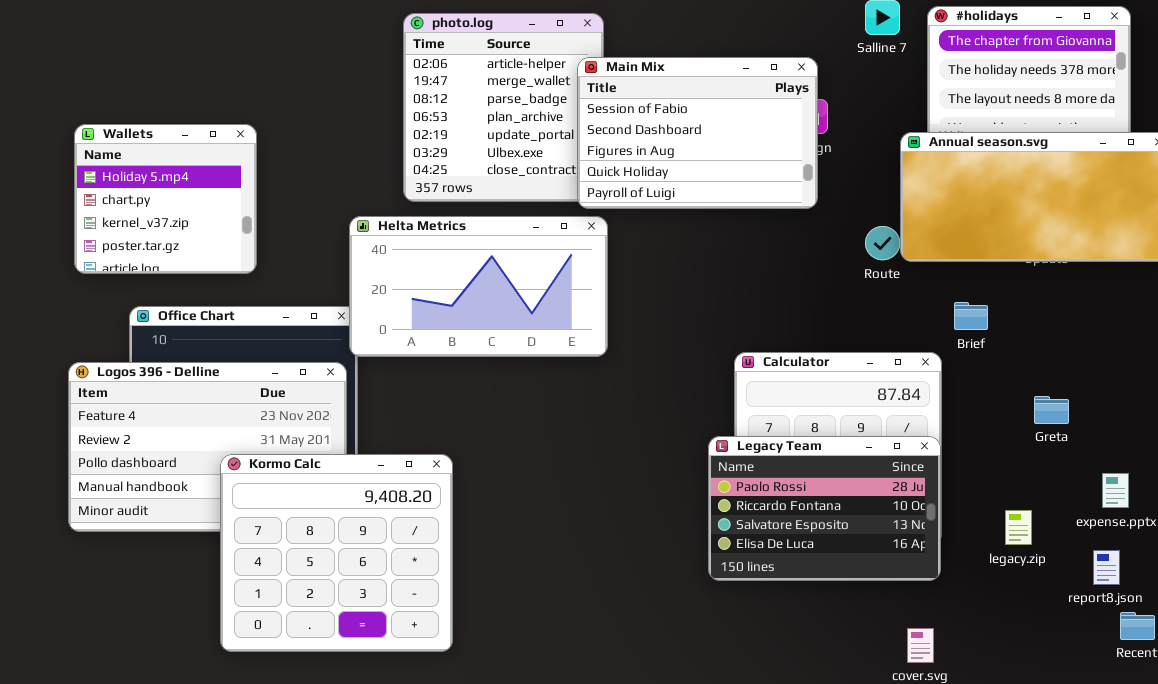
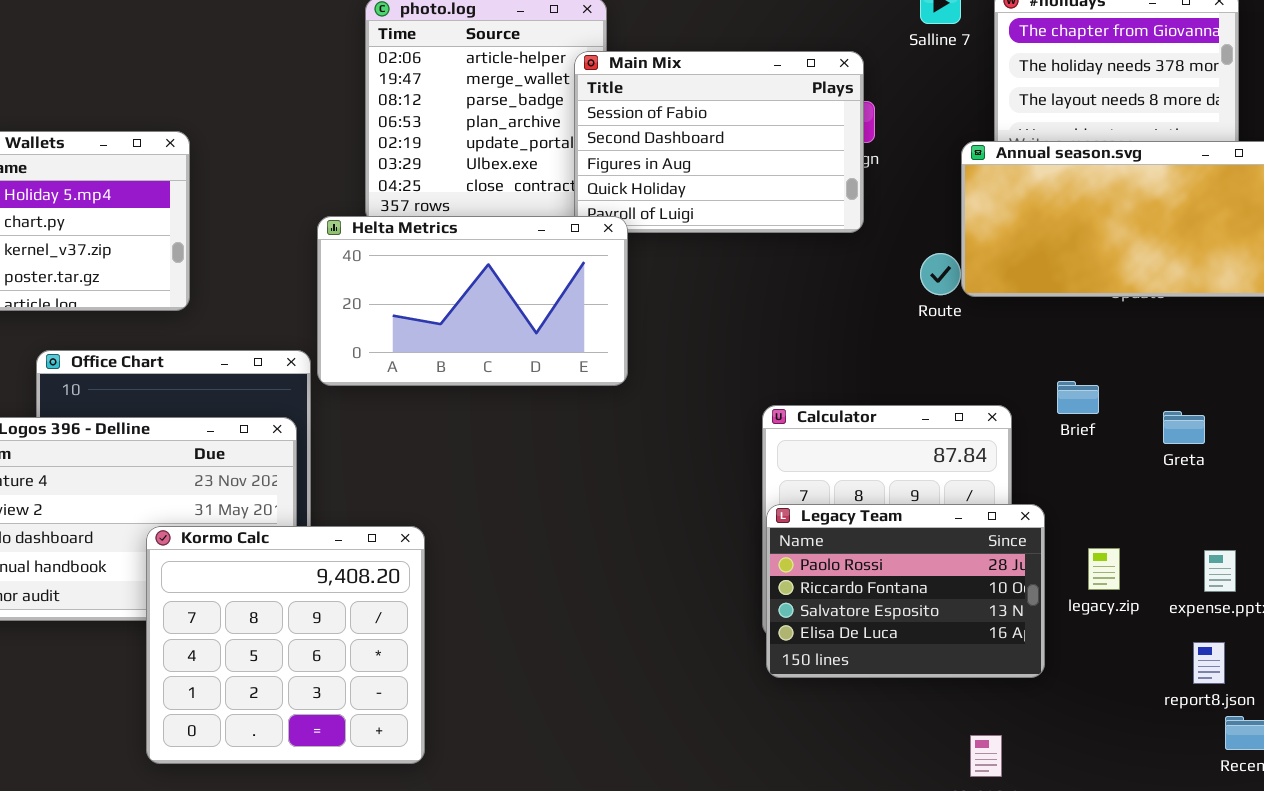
Helta Metrics: [349,216,608,357] -> [317,216,628,386], moved
Brief: [954,302,988,330] -> [1057,381,1099,414], moved
Greta: [1034,396,1069,424] -> [1163,411,1205,444], moved
Legacy Team: [708,436,941,581] -> [766,504,1045,678], moved
legacy.zip: [1005,510,1032,545] -> [1088,548,1120,590], moved

